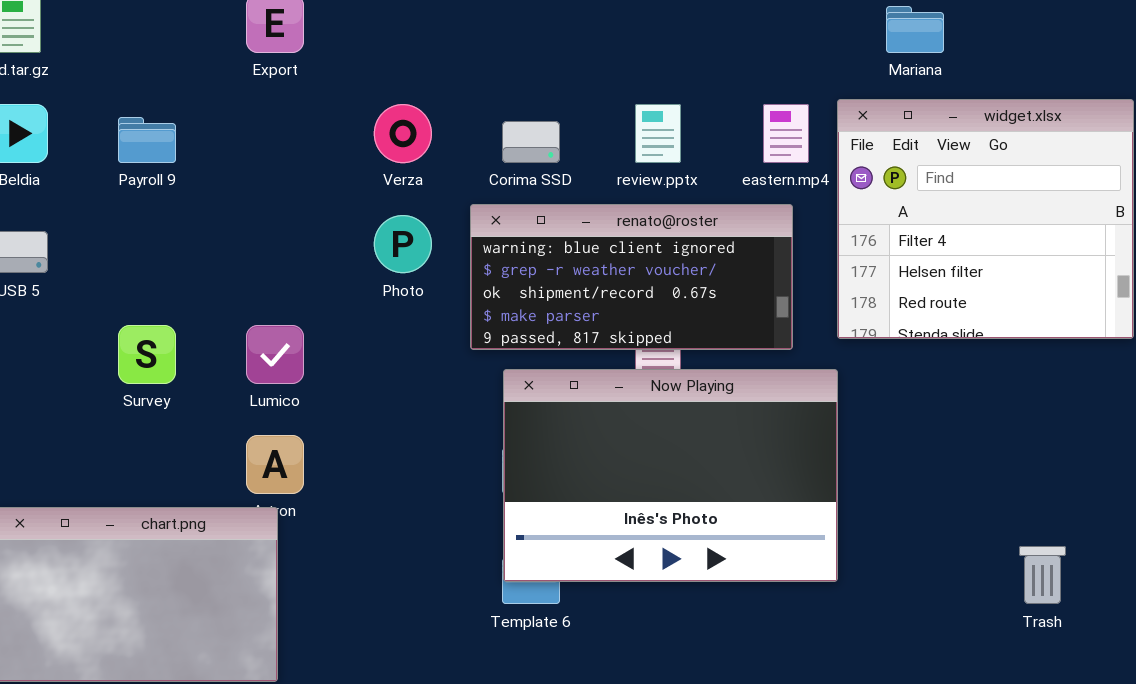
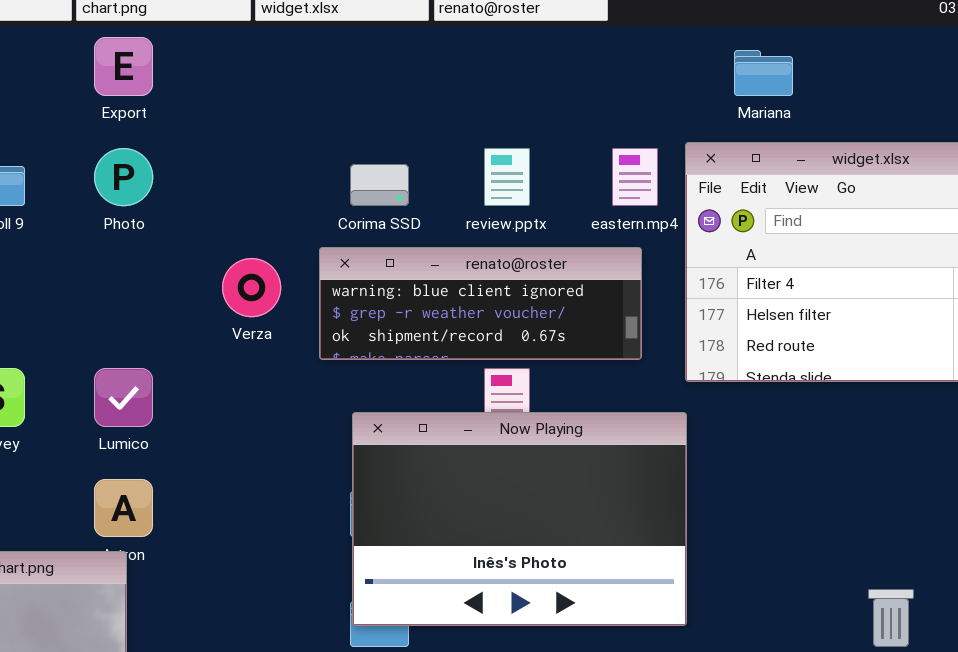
Verza: [374,104,432,163] -> [222,258,281,317], moved
renato@roster: [470,204,793,350] -> [319,247,642,360], resized
Photo: [374,215,432,273] -> [94,148,153,206], moved

